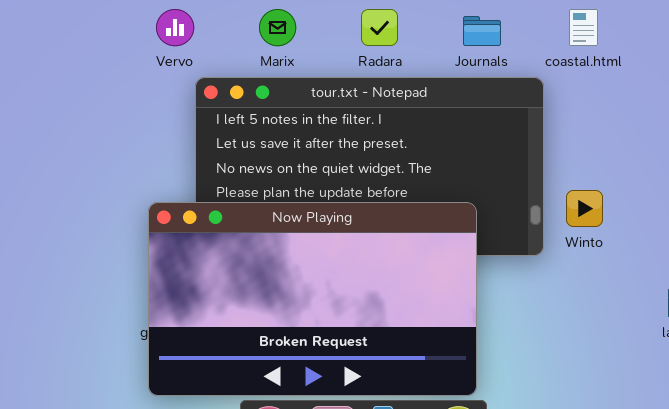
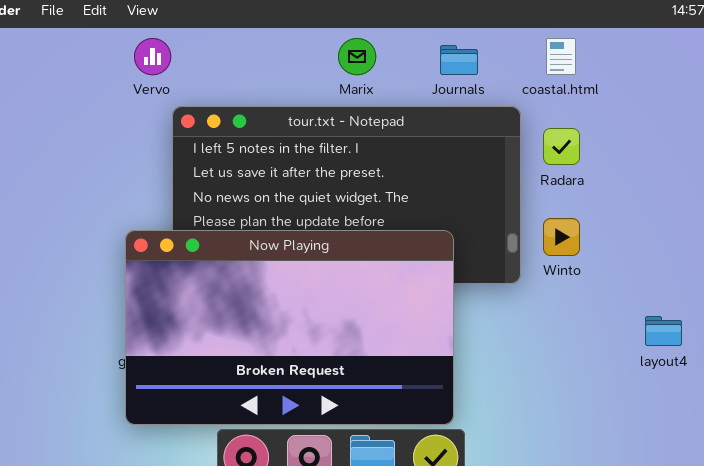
Marix: [259,9,296,46] -> [338,38,376,75], moved
Radara: [361,9,398,46] -> [543,128,580,165], moved

